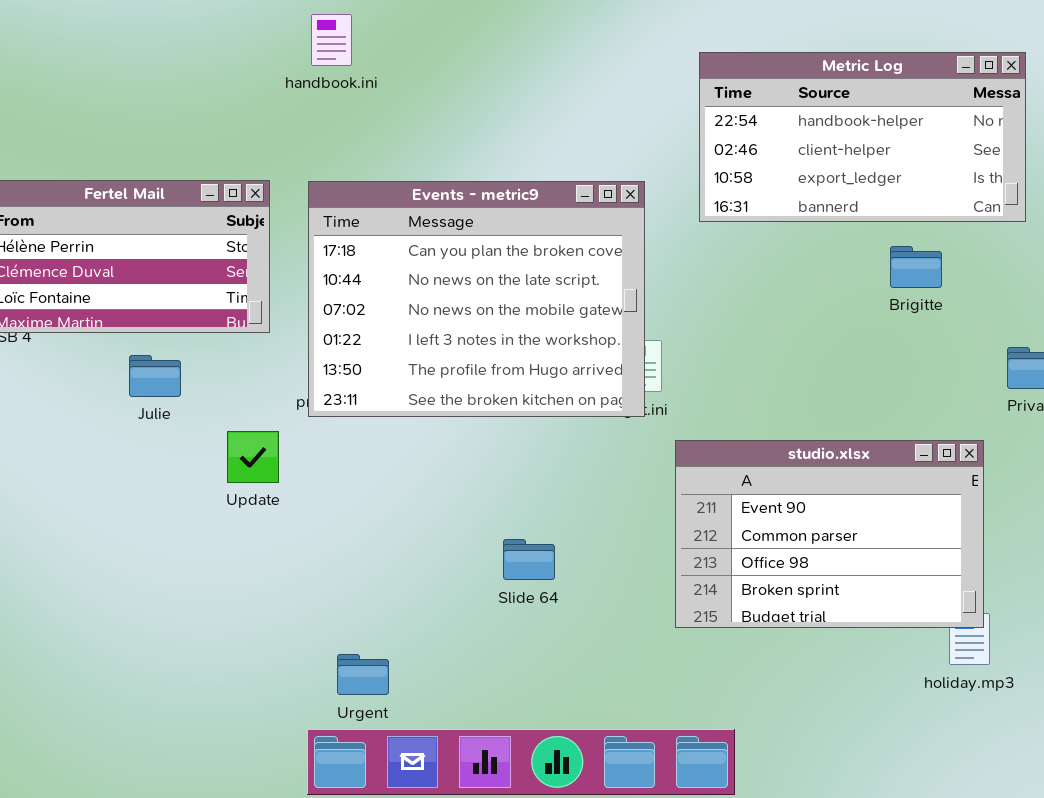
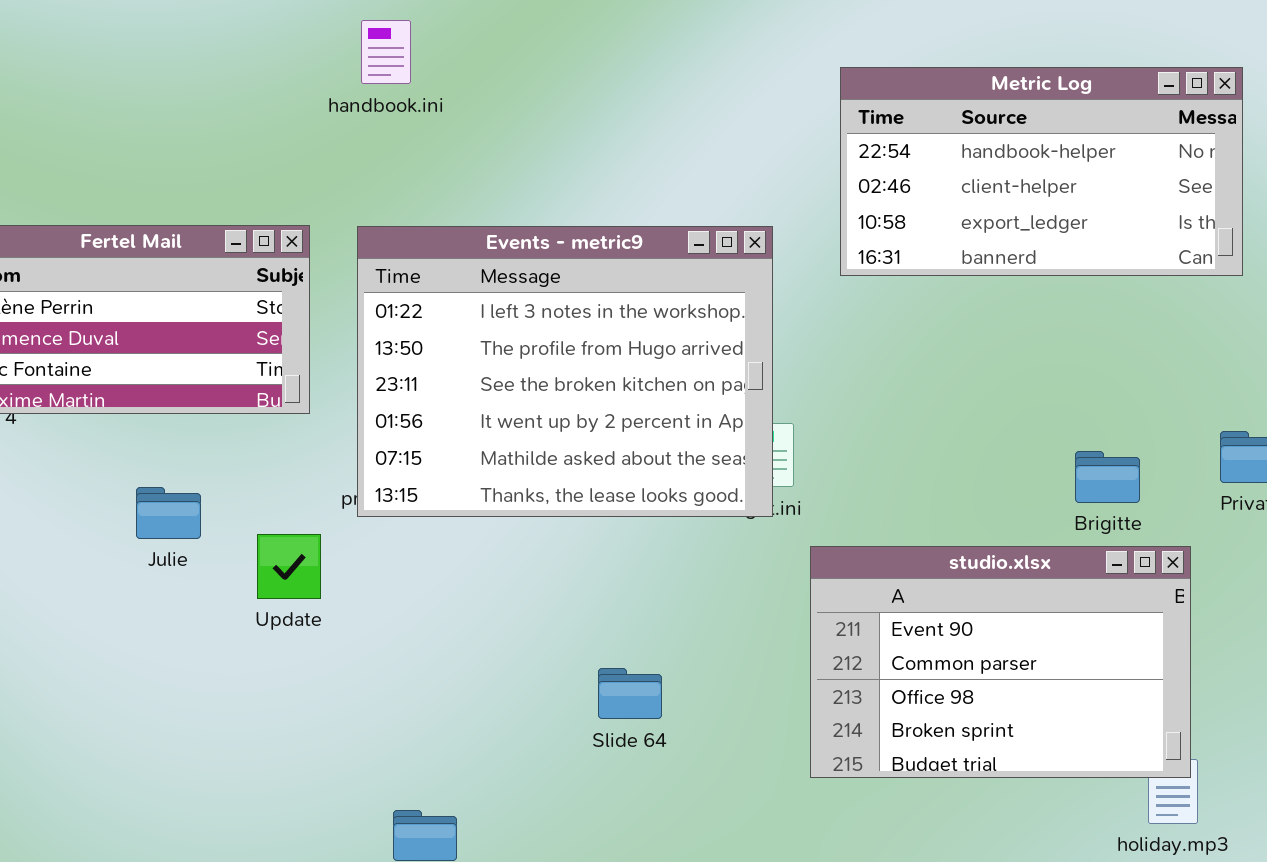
Events - metric9: [308,181,645,417] -> [357,226,773,517], scrolled down 3 rows
Brigitte: [890,246,942,288] -> [1075,451,1140,503], moved
Julie: [129,355,181,397] -> [136,487,201,539], moved

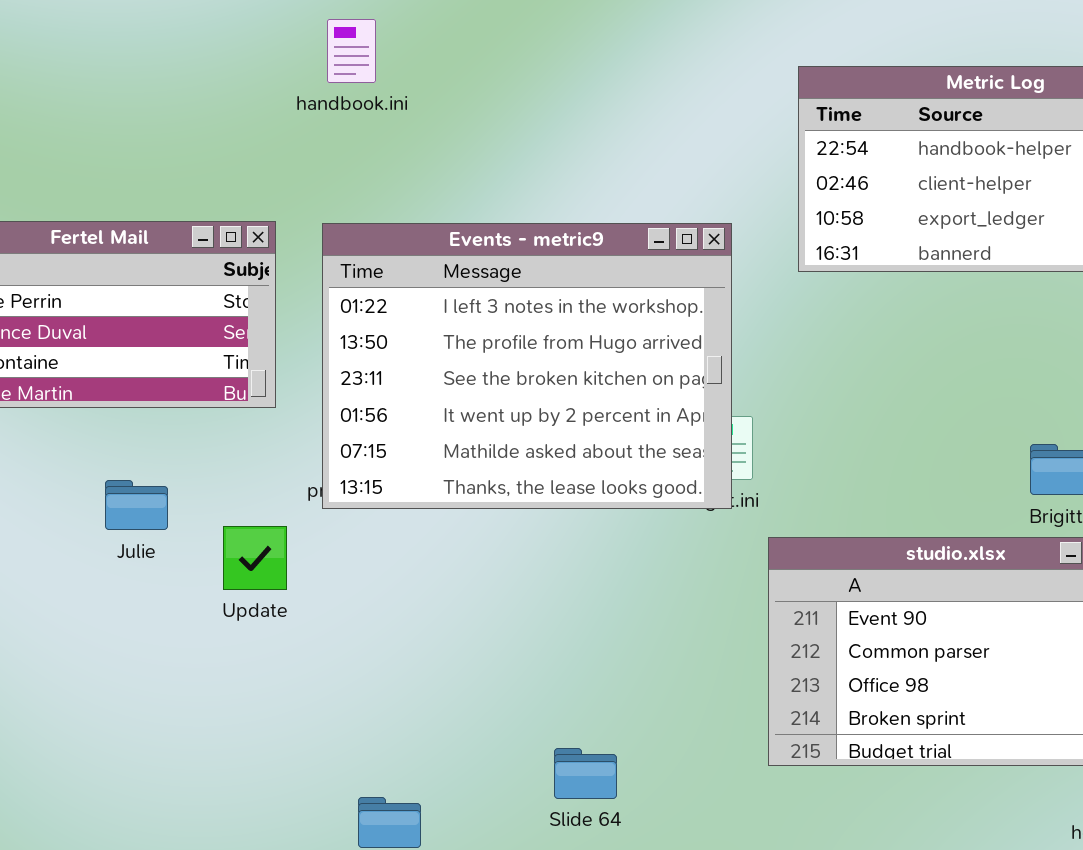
Slide 64: [598,668,662,719] -> [554,748,617,799], moved

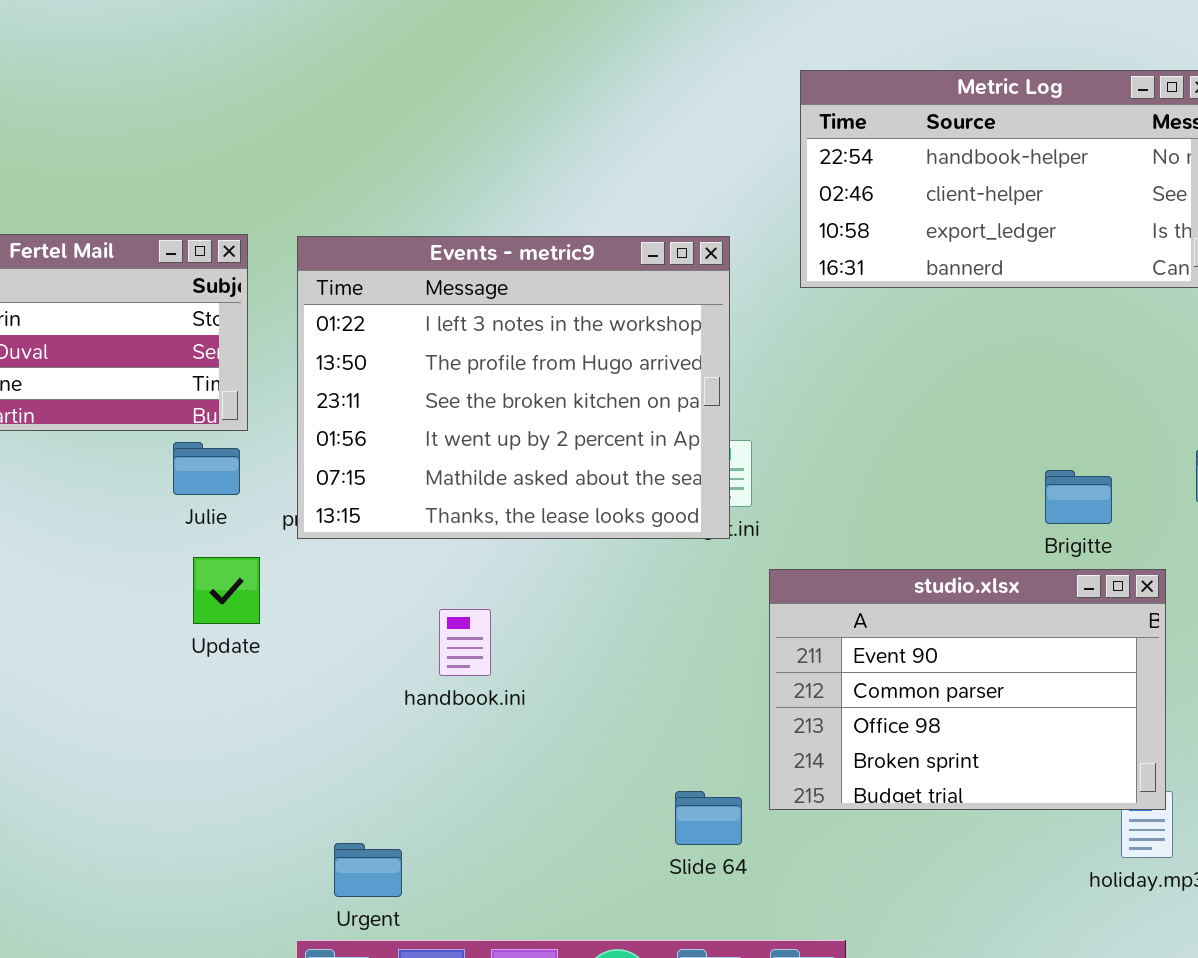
handbook.ini: [327,19,376,83] -> [439,609,491,676], moved
Julie: [105,480,168,530] -> [173,442,240,495], moved
Slide 64: [554,748,617,799] -> [675,791,742,845], moved

